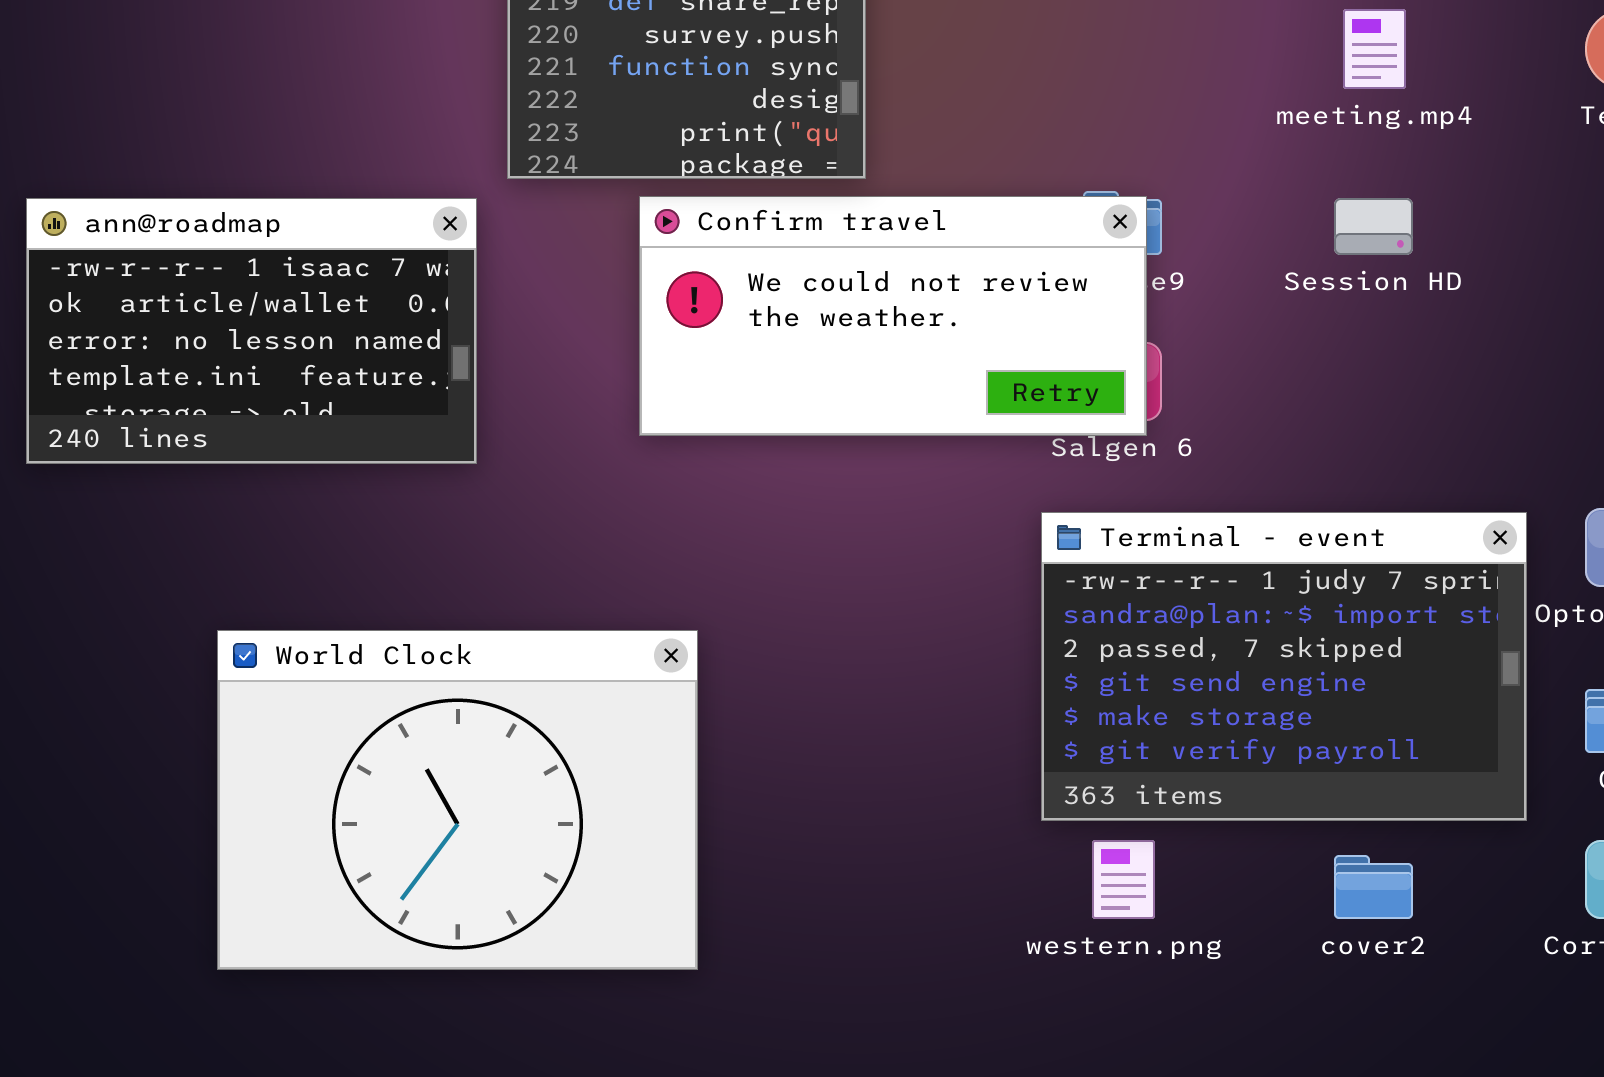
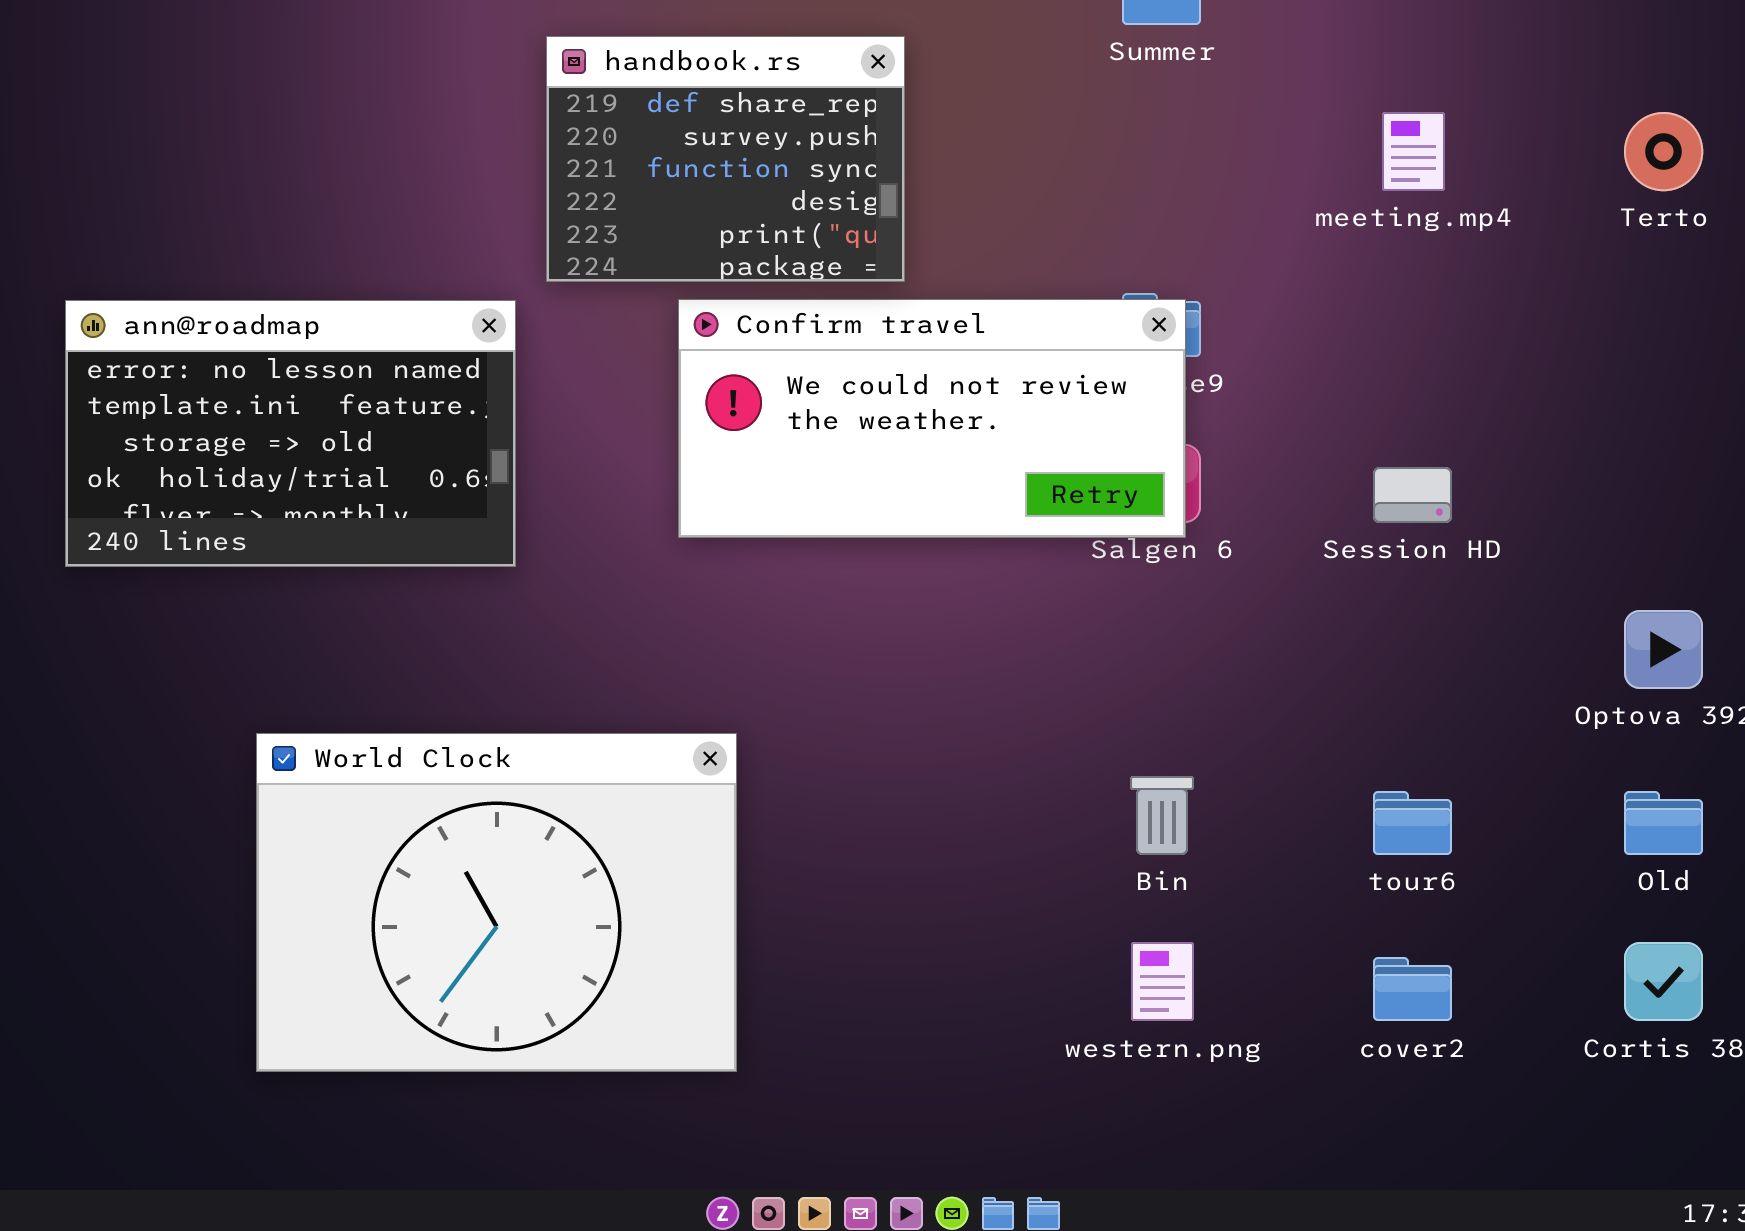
ann@roadmap: [26,198,477,464] -> [65,300,516,567], scrolled down 2 rows
Session HD: [1334,198,1413,255] -> [1373,467,1452,523], moved
Terminal - event: [1041,512,1527,821] -> none, closed

